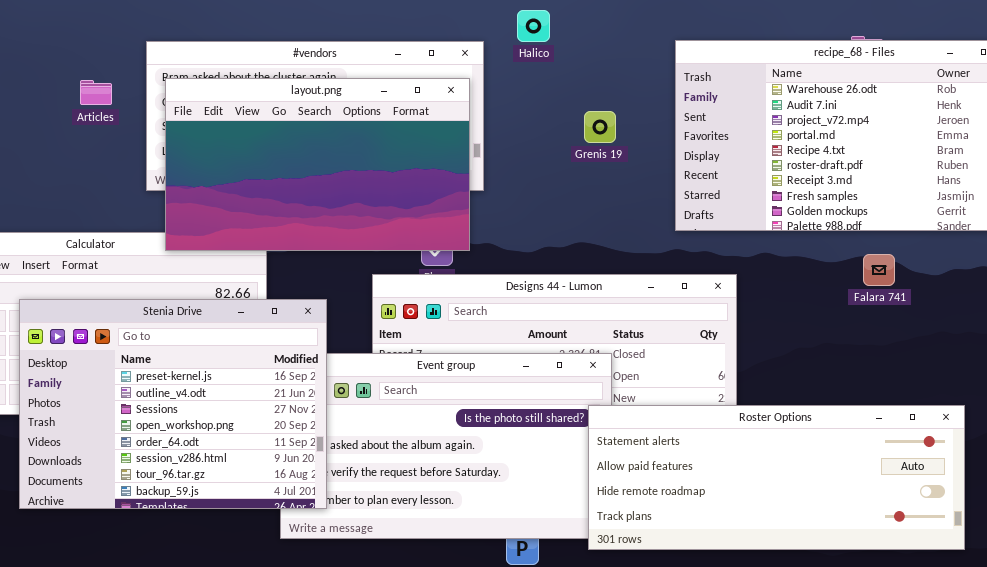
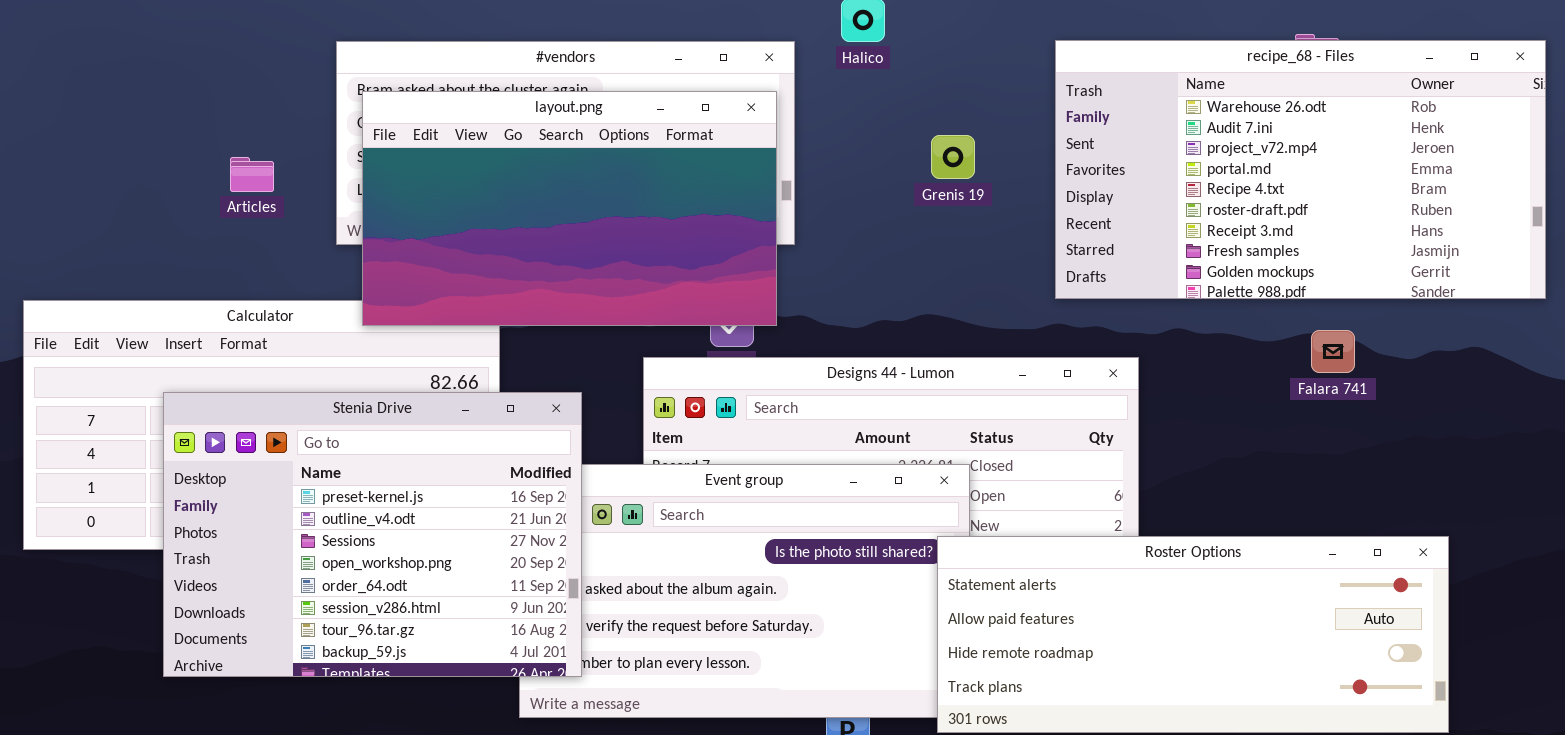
Articles: [80,80,112,105] -> [230,157,274,192], moved

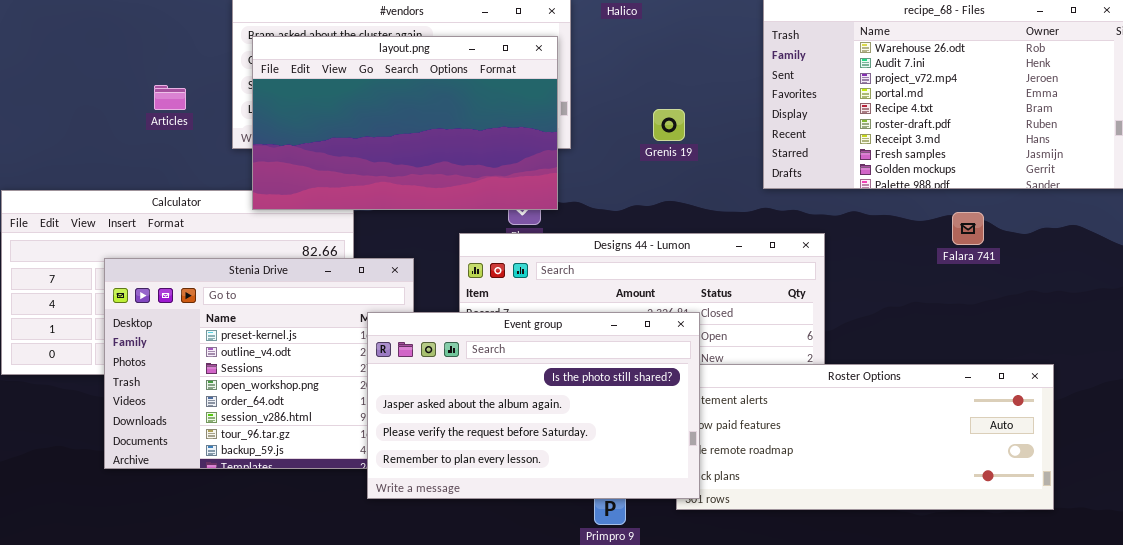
Grenis 19: [931,135,975,179] -> [653,109,685,141], moved
Event group: [519,464,970,718] -> [367,312,700,499], raised

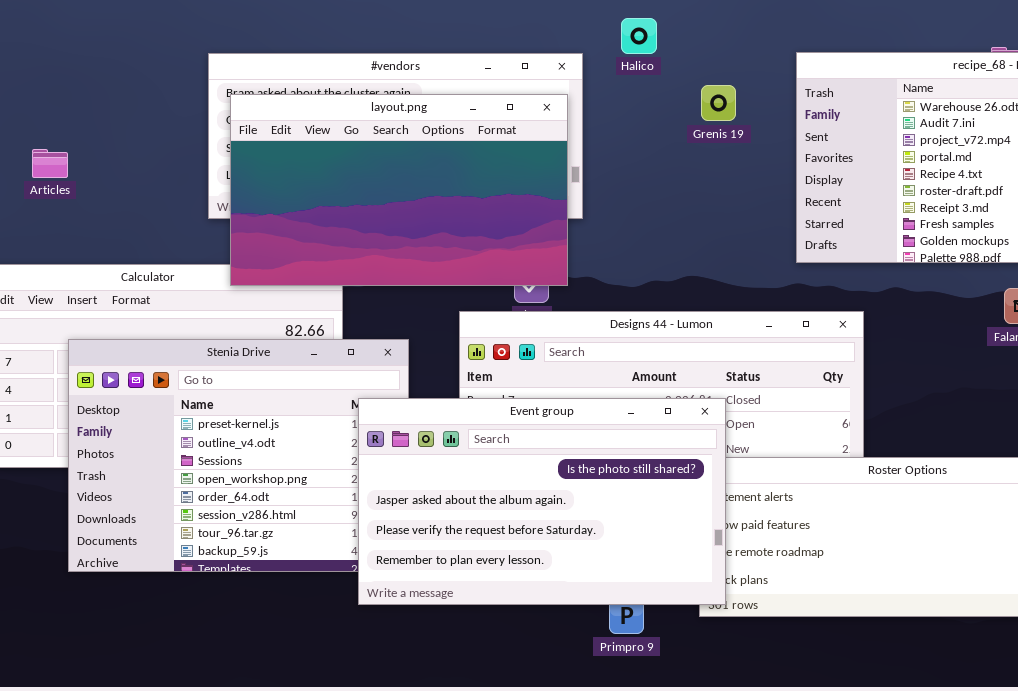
Articles: [154,85,186,110] -> [32,149,68,178], moved
Grenis 19: [653,109,685,141] -> [701,85,736,121], moved

